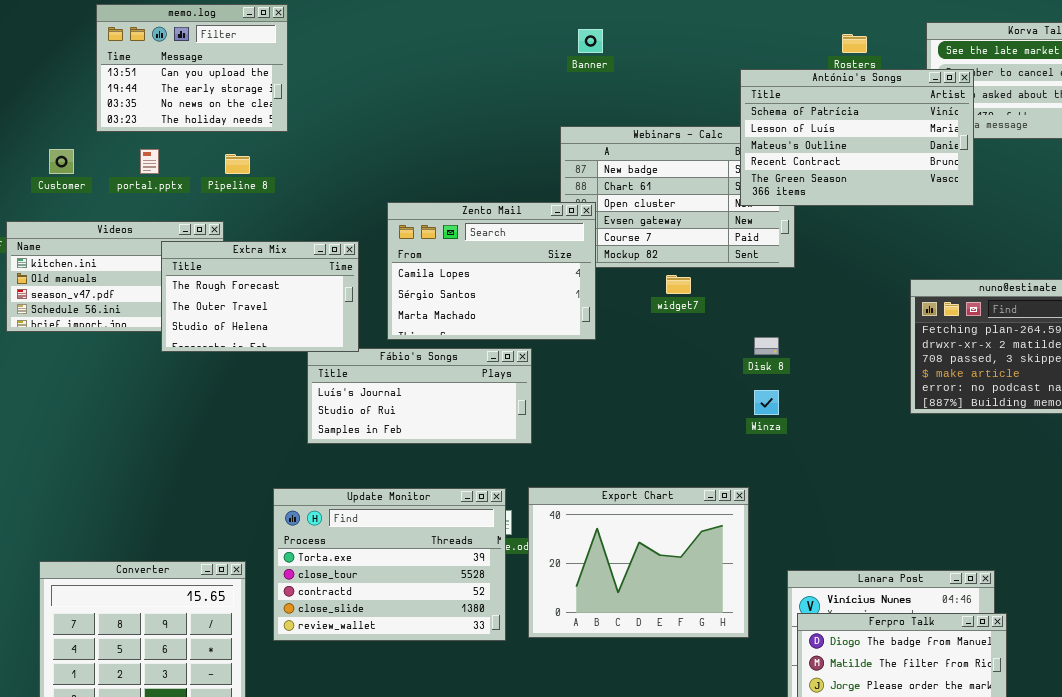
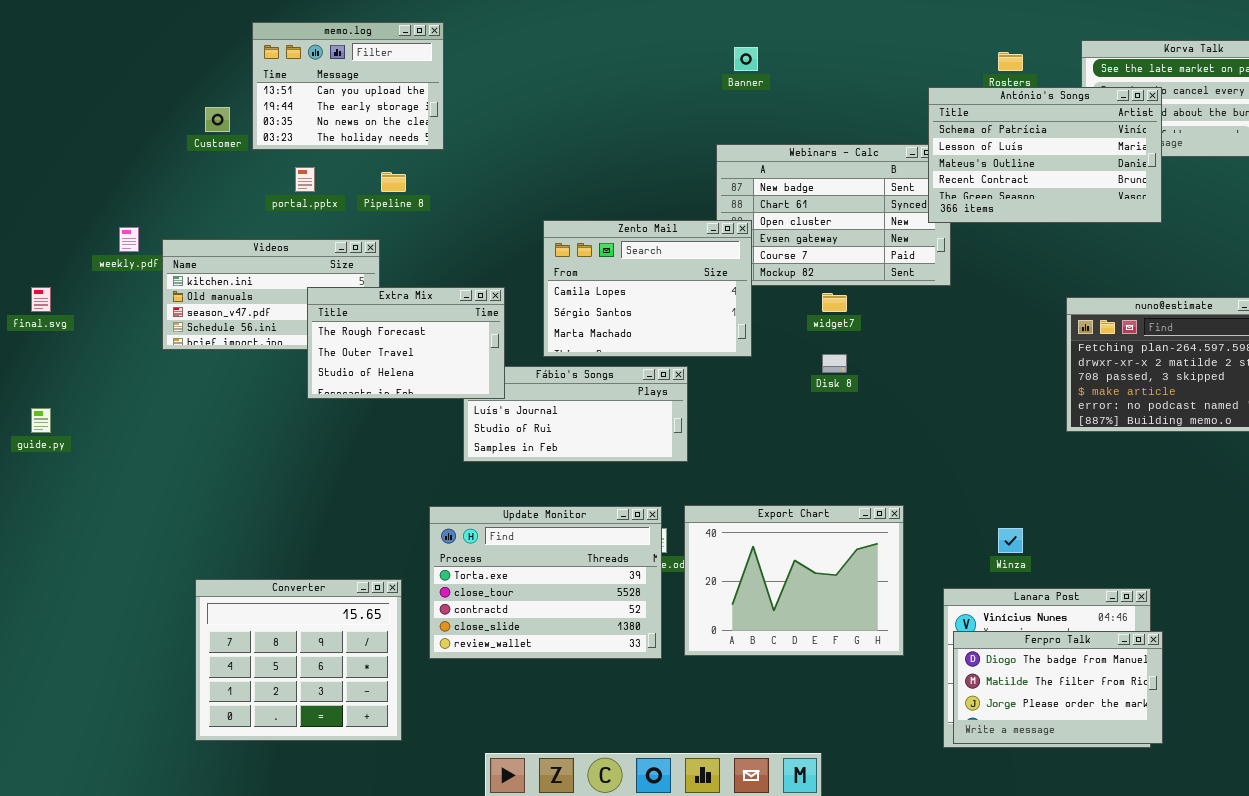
António's Songs: [740,69,974,206] -> [928,87,1162,223], moved
Customer: [49,149,74,174] -> [205,107,230,132], moved
Extra Mix: [161,241,359,352] -> [307,287,505,399], moved
Disk 8: [754,337,779,355] -> [822,354,847,373], moved
Winza: [754,390,779,415] -> [998,528,1023,553], moved

